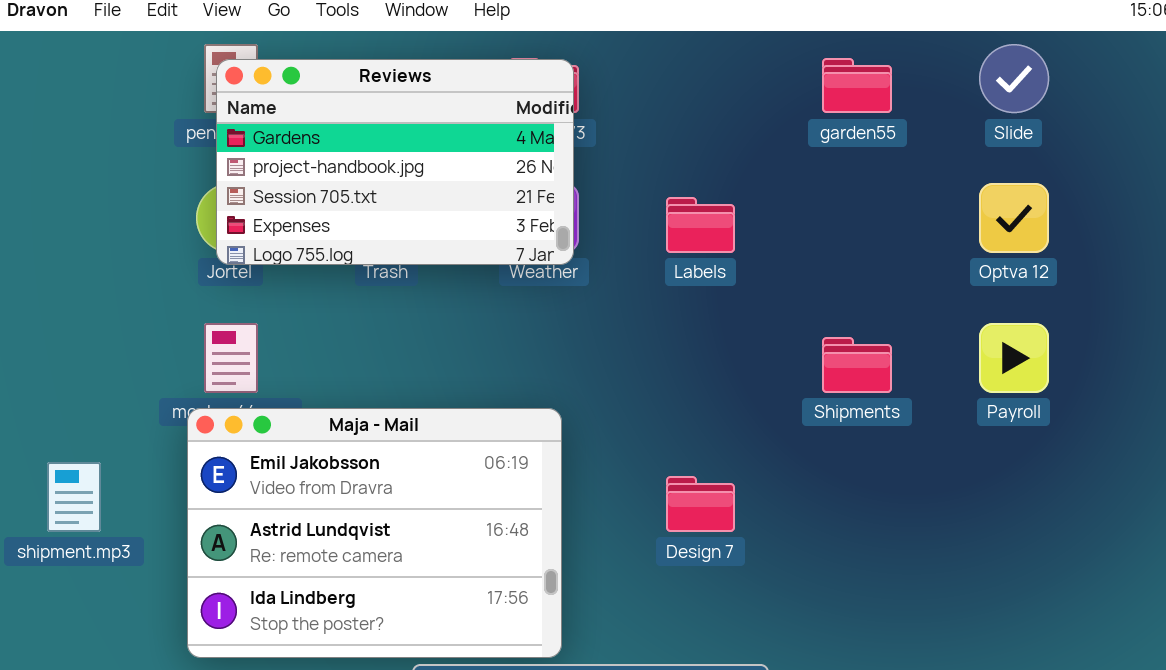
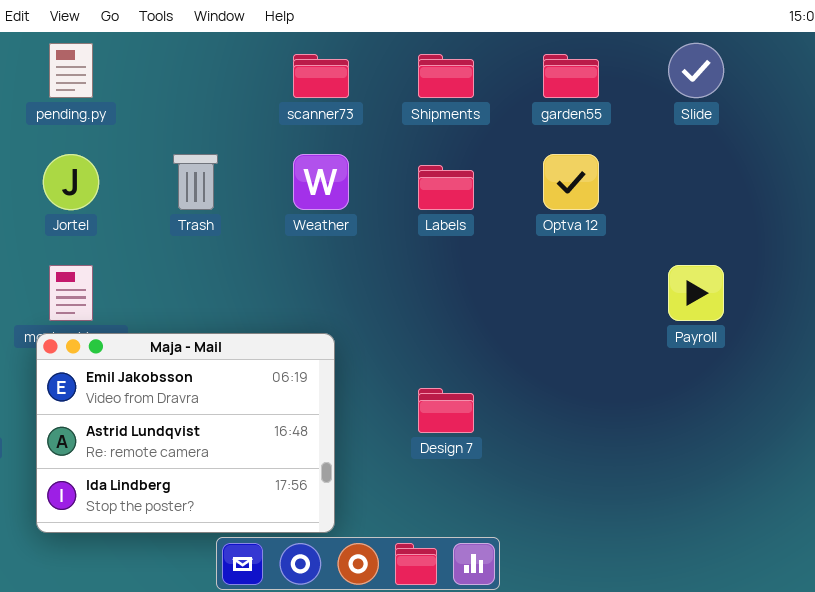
Reviews: [216,59,574,265] -> none, closed
Optva 12: [979,183,1049,253] -> [543,154,599,210], moved
Shipments: [822,337,892,393] -> [418,54,474,98], moved

